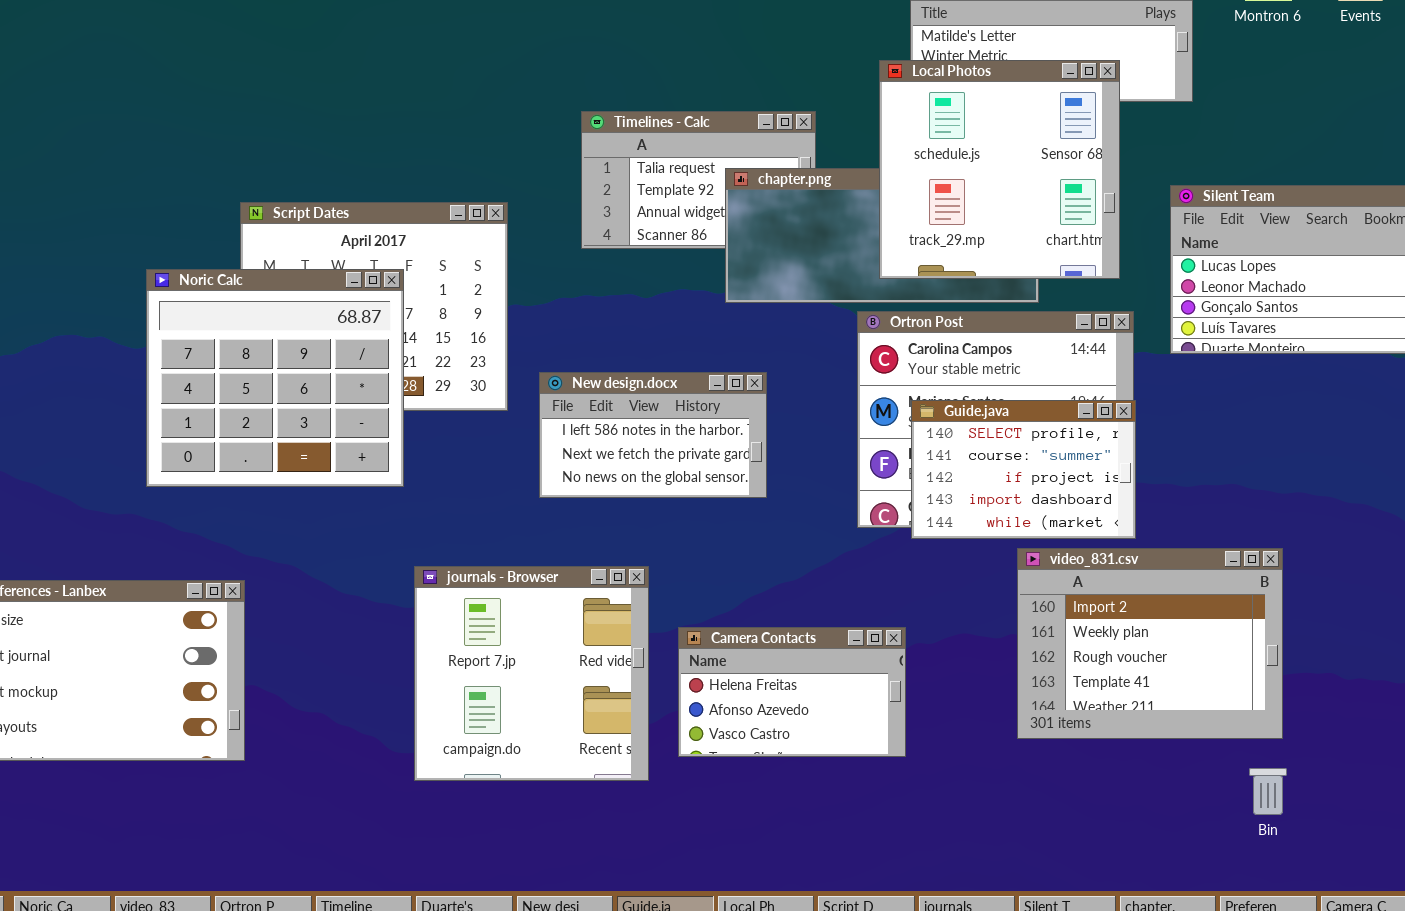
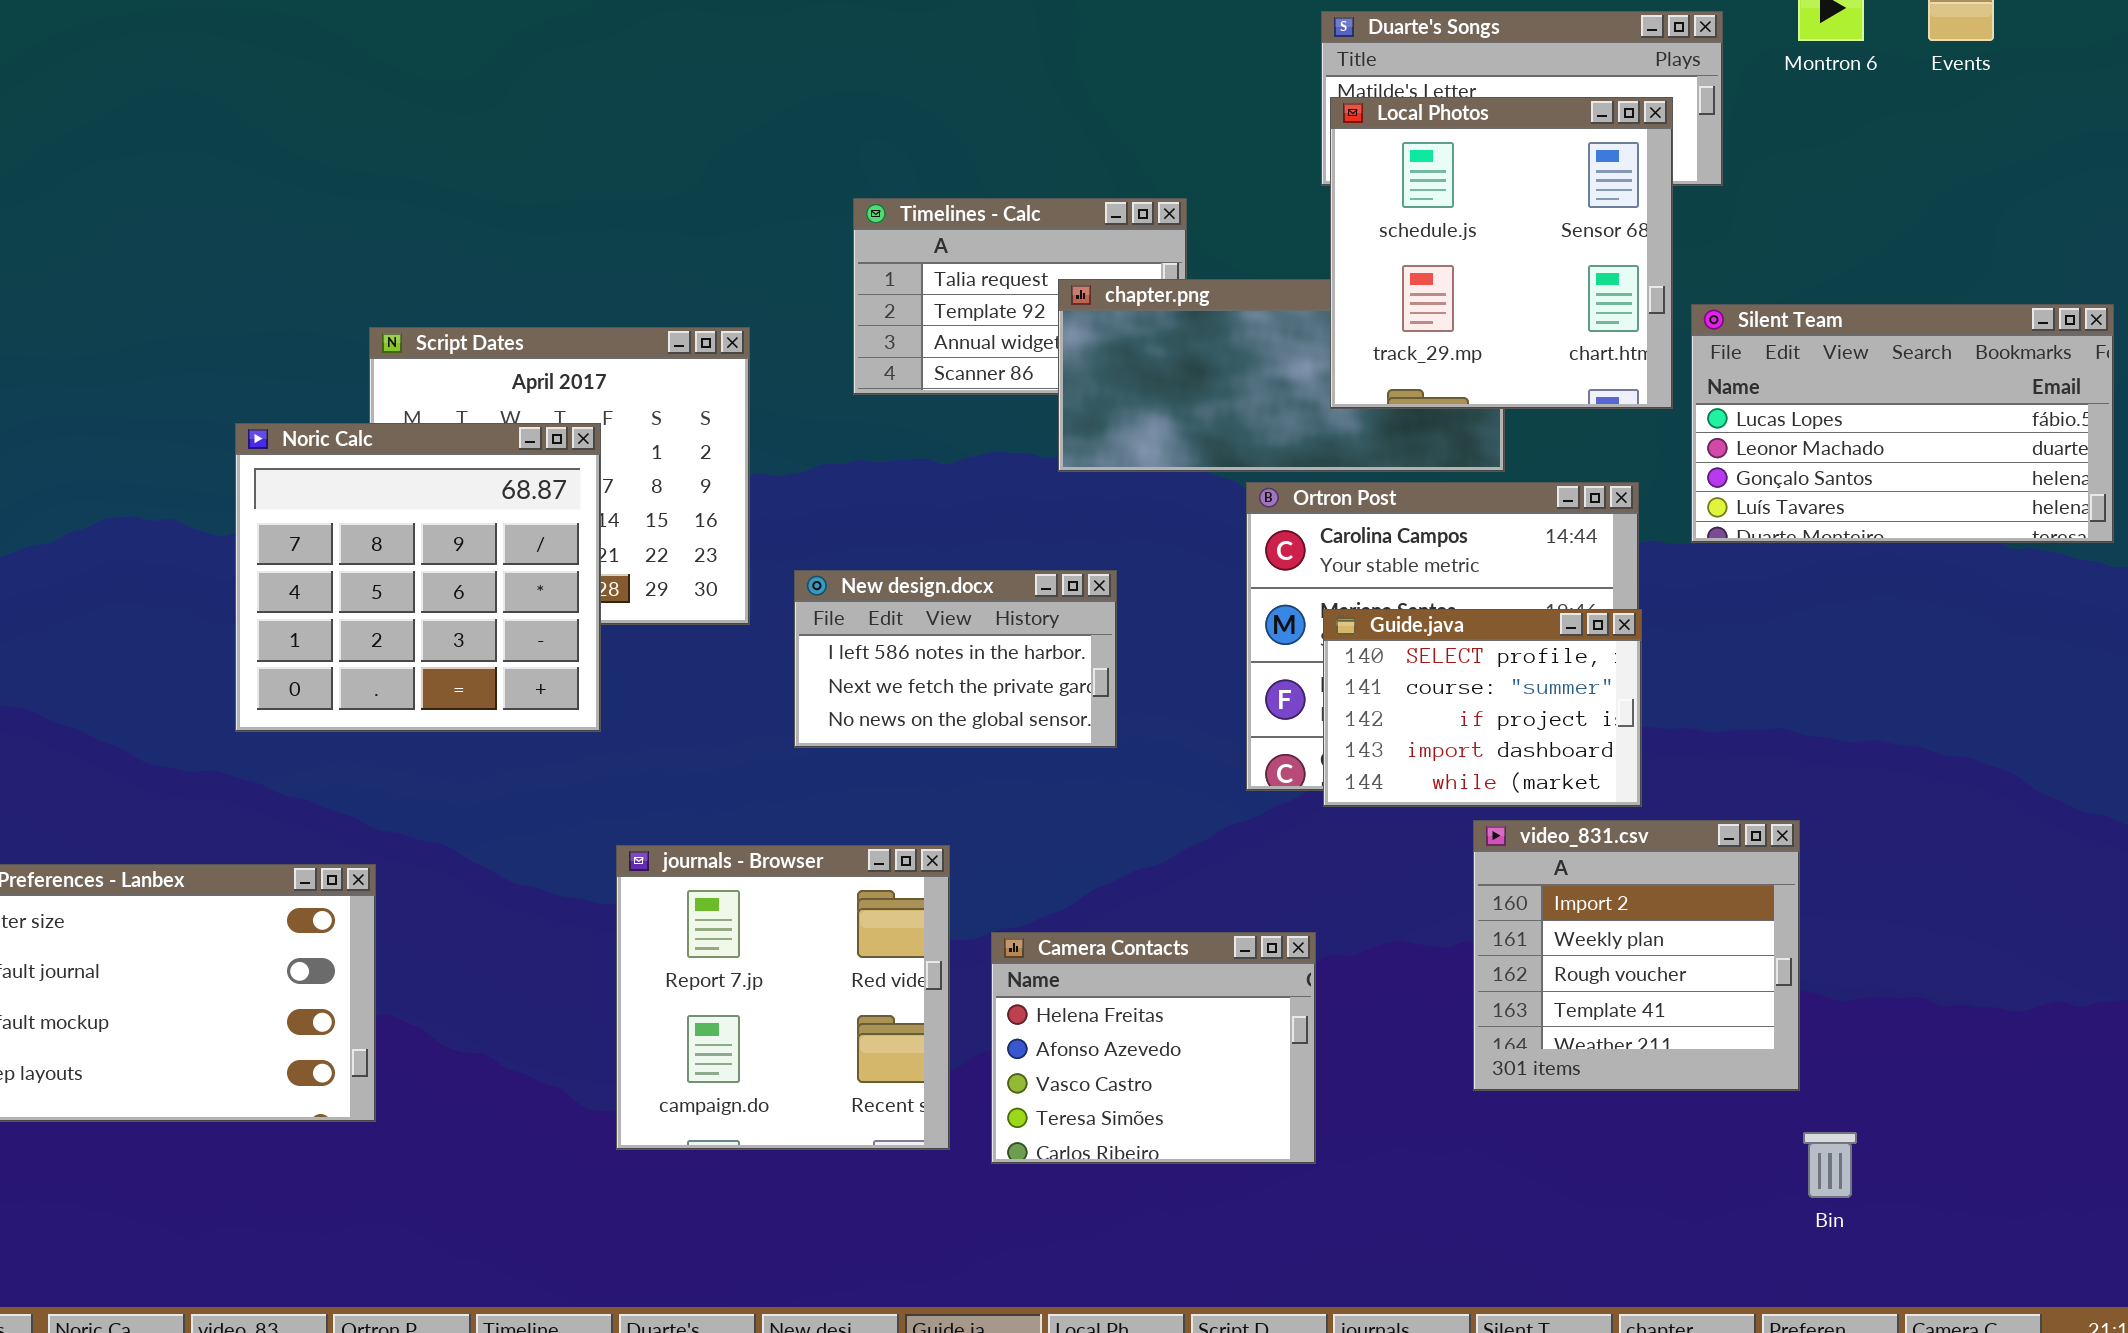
Local Photos: [879,60,1120,279] -> [1330,97,1673,409], moved
video_831.csv: [1017,548,1283,739] -> [1473,820,1800,1091], resized
Camera Contacts: [678,627,906,757] -> [991,932,1316,1164], resized

